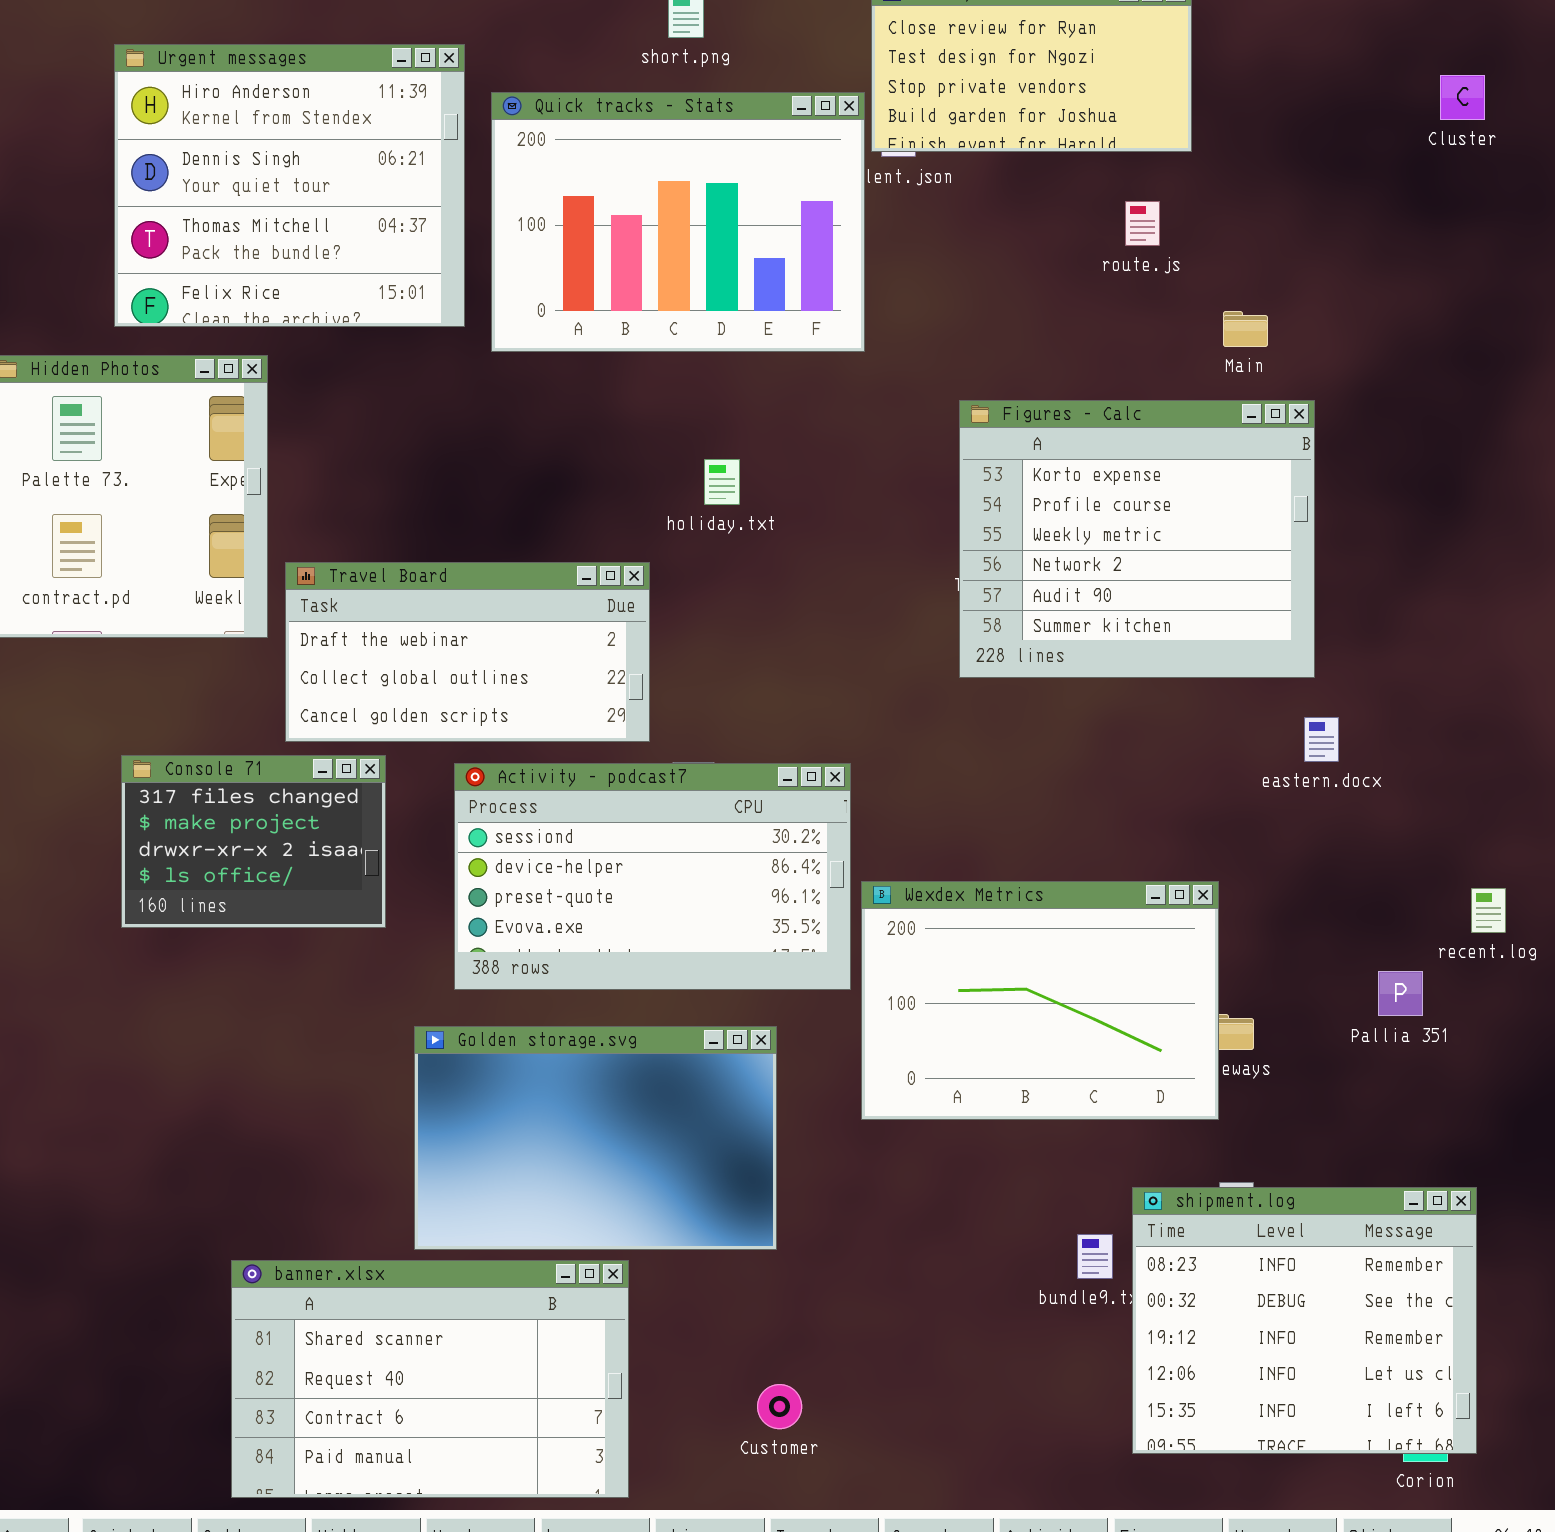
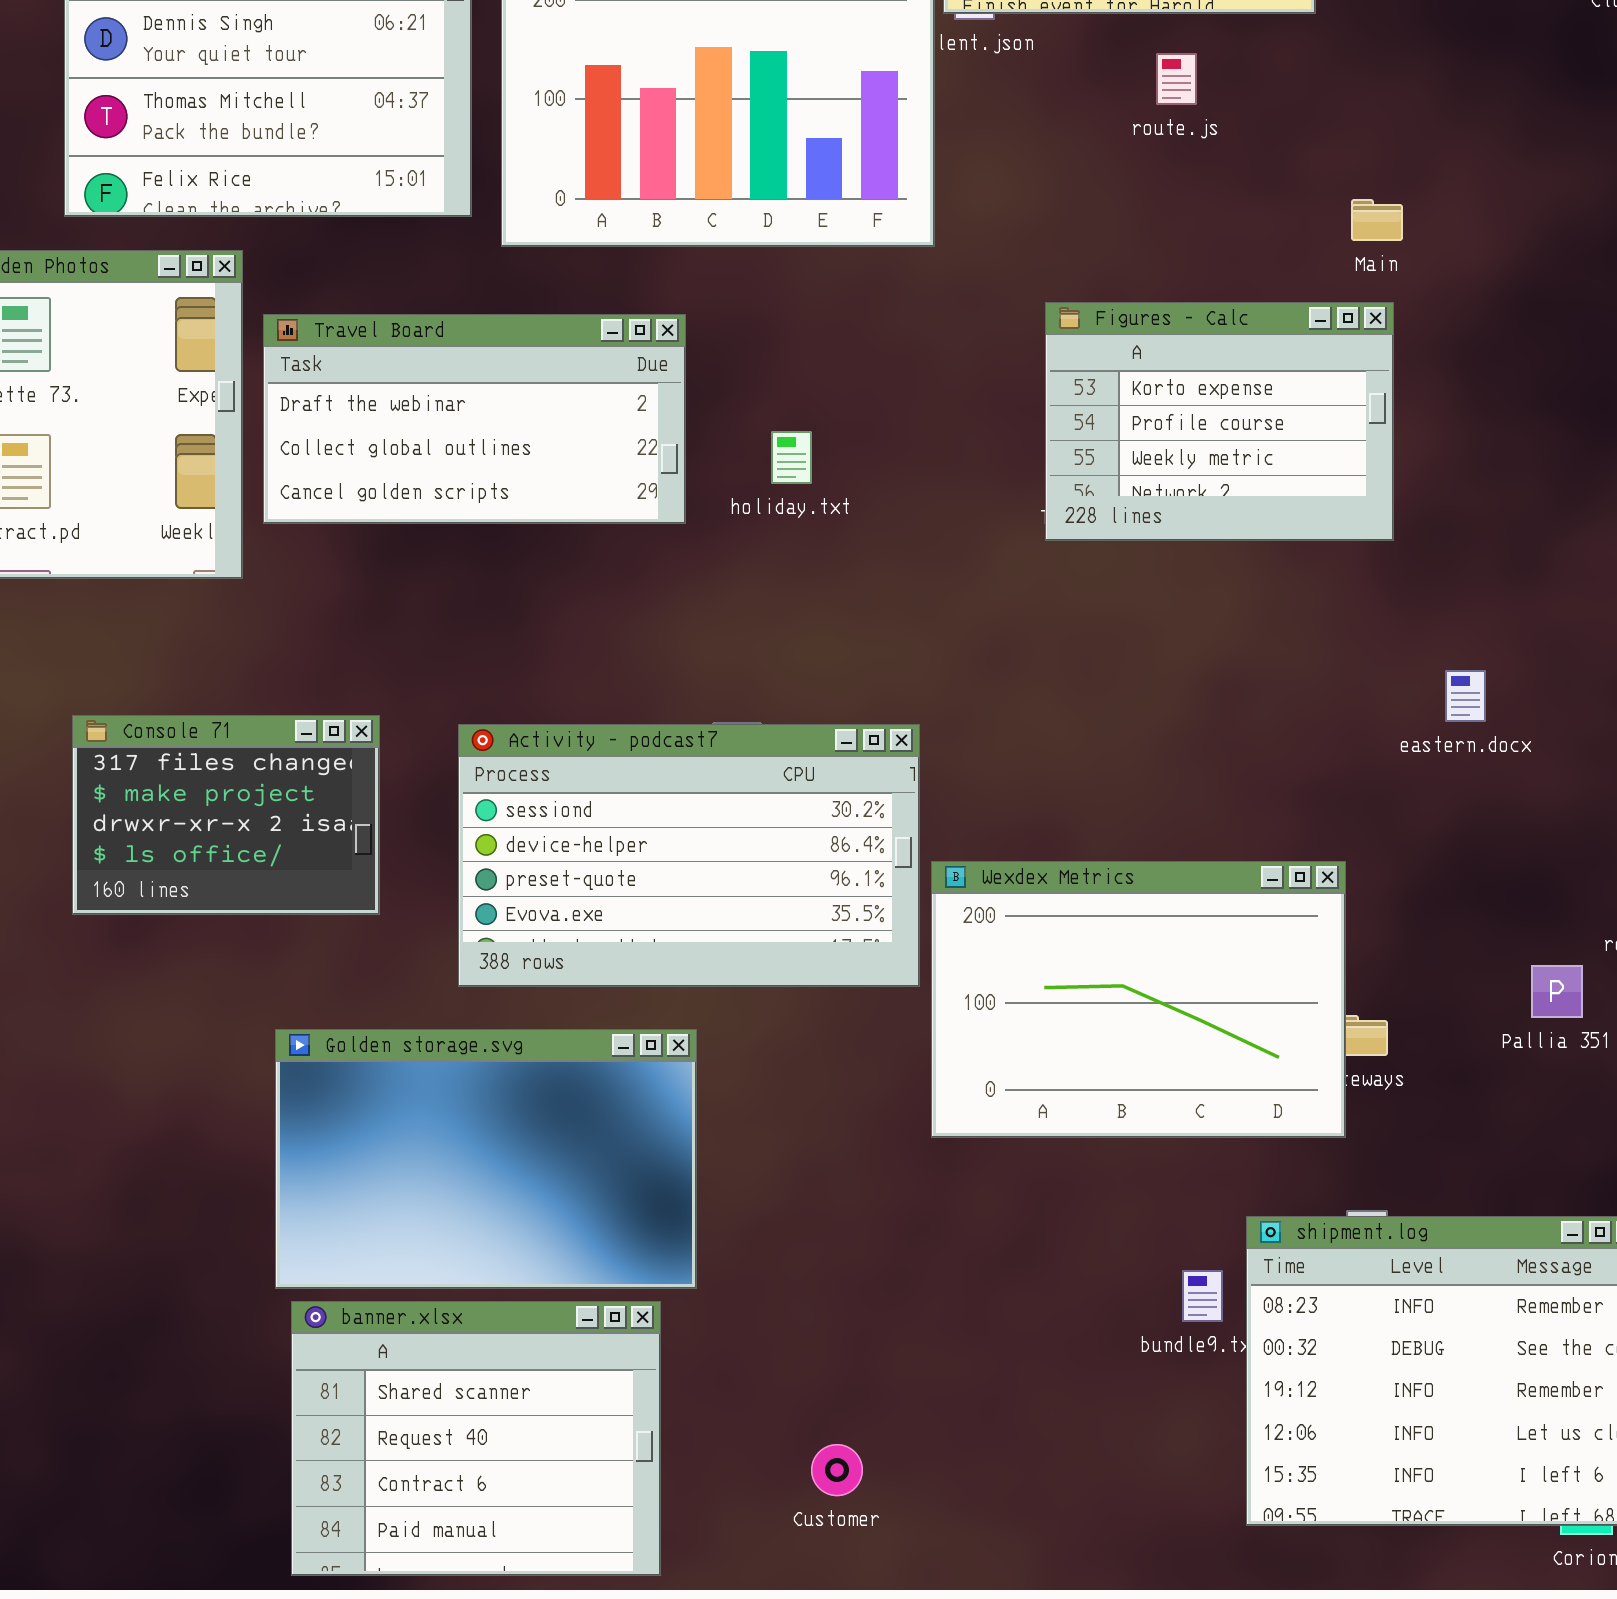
route.js: [1125,201,1160,246] -> [1156,53,1197,105], moved
Figures - Calc: [959,400,1315,678] -> [1045,302,1394,541], resized
holiday.txt: [704,459,740,505] -> [771,431,812,484], moved
Travel Board: [285,562,650,742] -> [263,314,686,524], moved
Golden storage.svg: [414,1026,777,1250] -> [275,1029,697,1289], moved
banner.xlsx: [231,1260,629,1498] -> [291,1301,661,1576], resized

